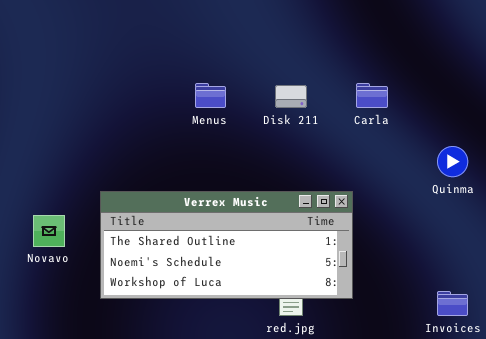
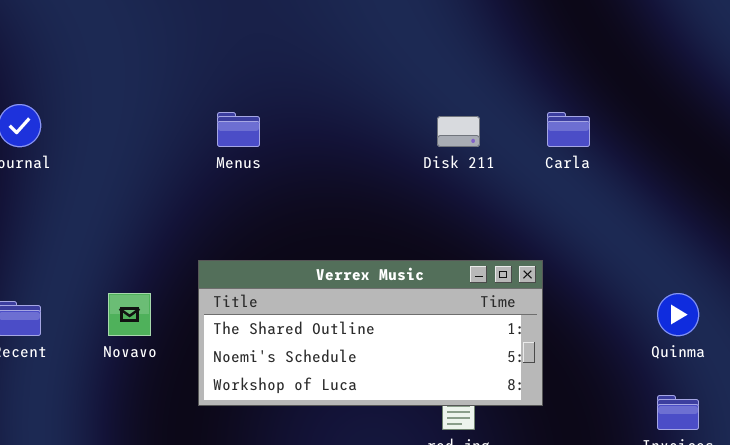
Menus: [195,83,226,108] -> [217,112,260,147], moved
Quinma: [437,146,468,177] -> [657,293,699,336], moved

